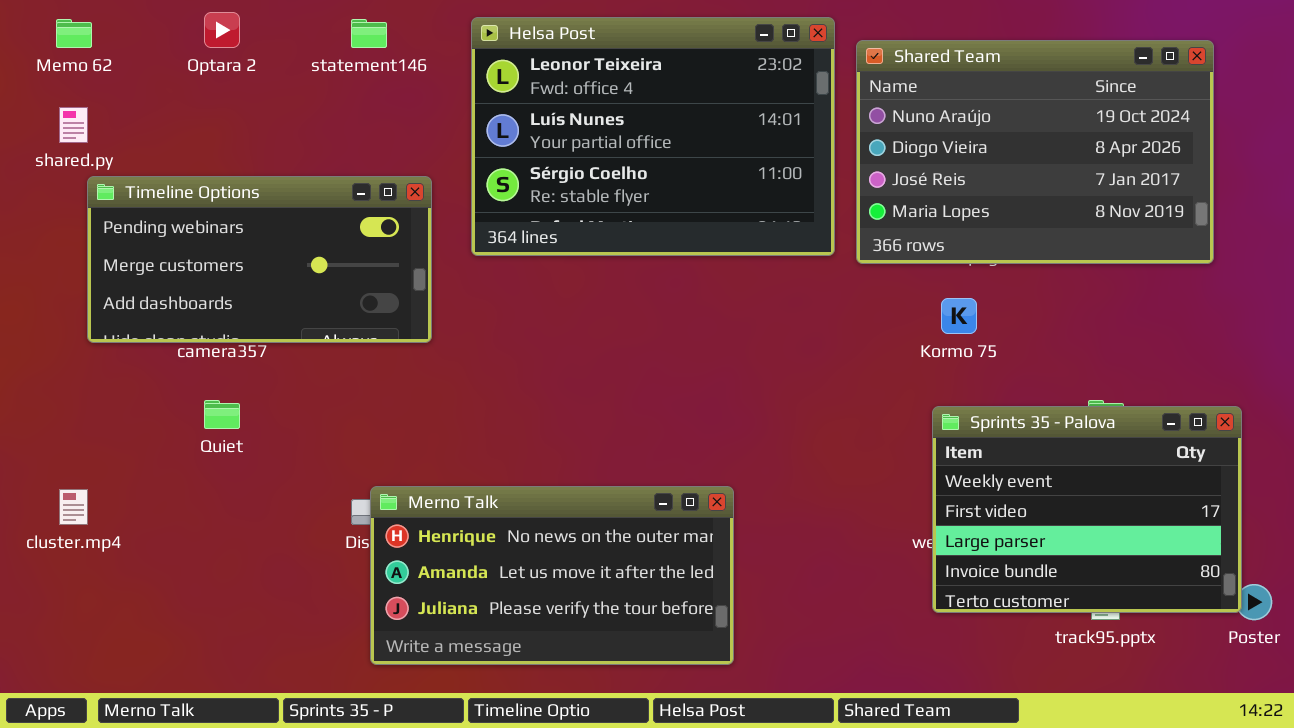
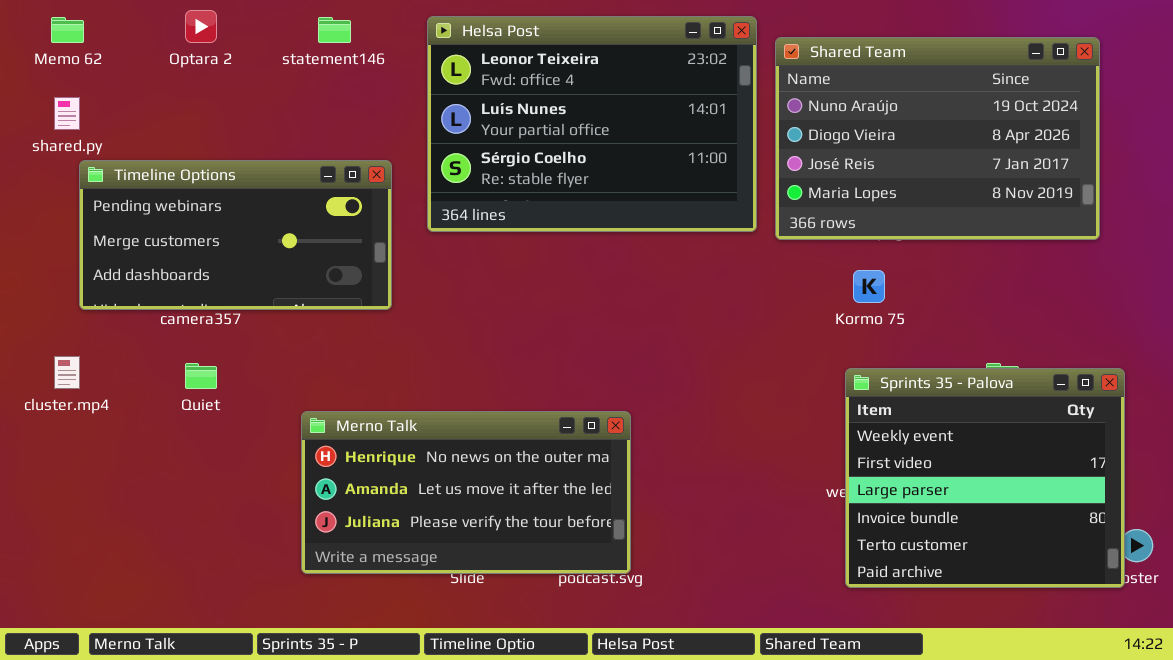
Sprints 35 - Palova: [932,406,1242,613] -> [845,368,1125,588], resized
Merno Talk: [370,486,734,665] -> [301,411,631,574], moved
cluster.mp4: [59,489,88,525] -> [54,356,80,389], moved

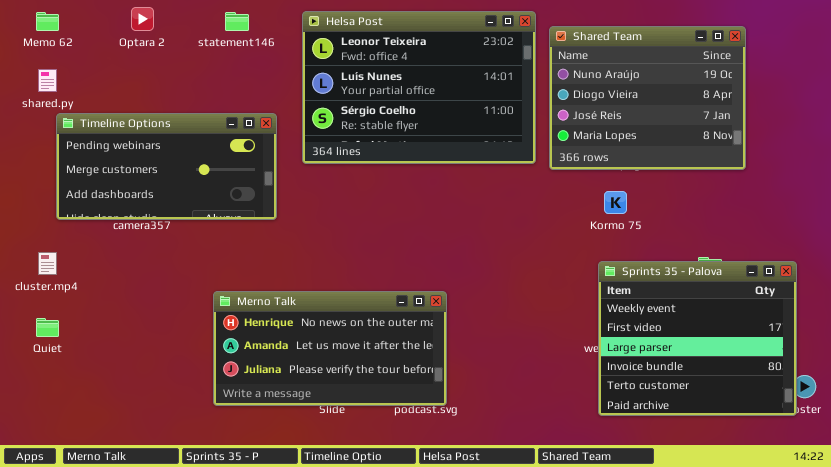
Shared Team: [775,37,1100,240] -> [549,26,746,170], resized
Quiet: [185,363,217,389] -> [36,318,59,337], moved

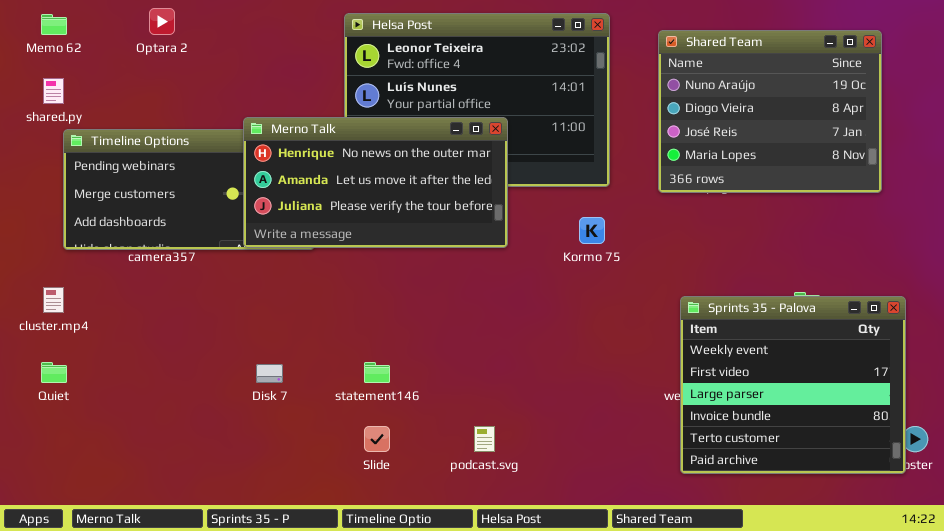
statement146: [225,12,249,31] -> [364,362,390,383], moved
Shared Team: [549,26,746,170] -> [658,30,882,193], moved
Kormo 75: [604,191,627,214] -> [579,217,605,244], moved
Merno Talk: [213,291,447,406] -> [243,117,508,248], moved

